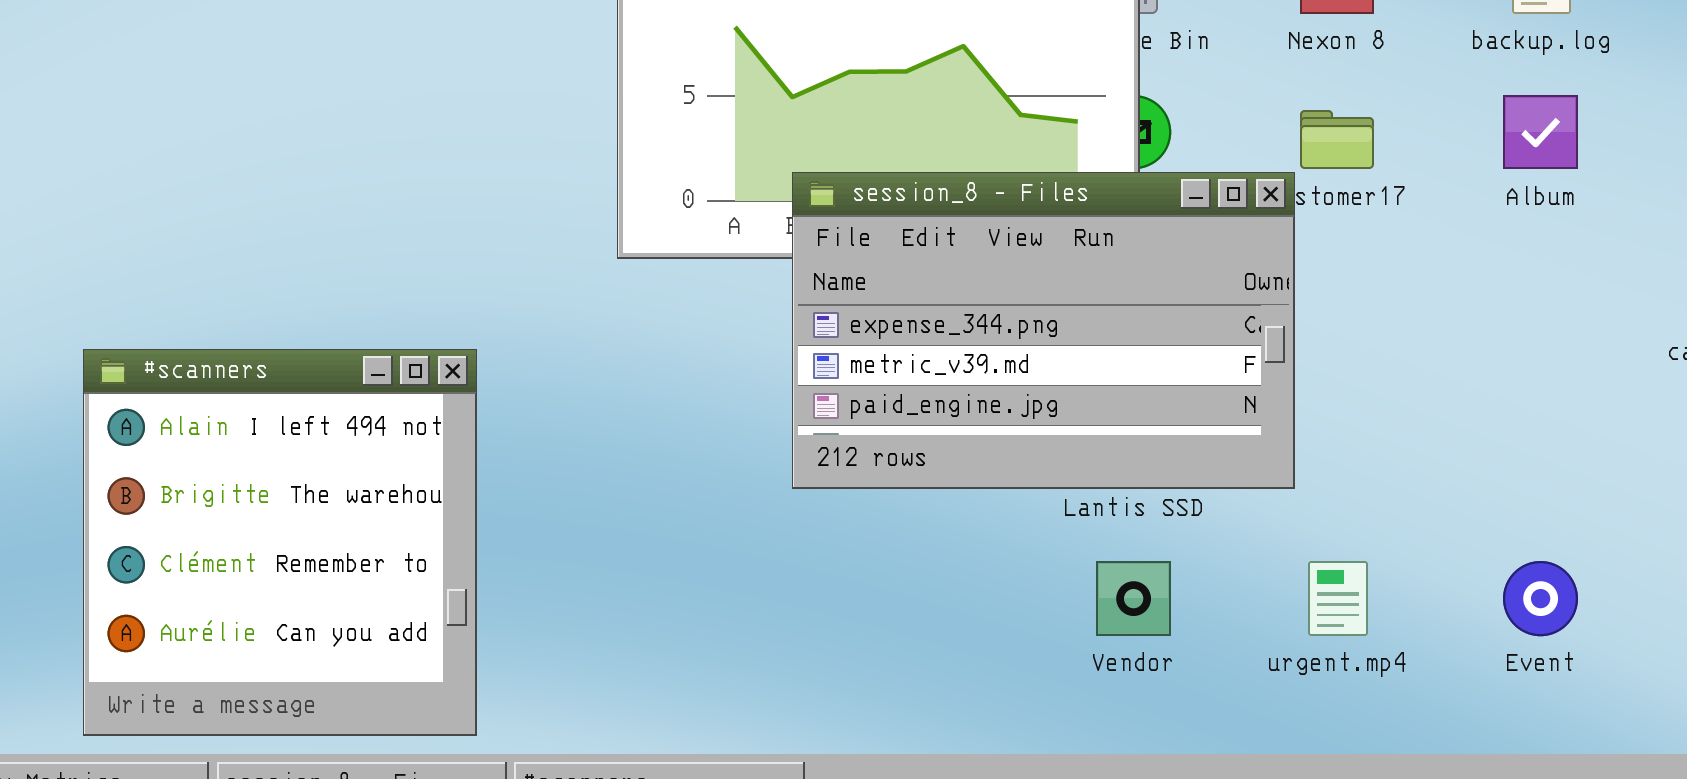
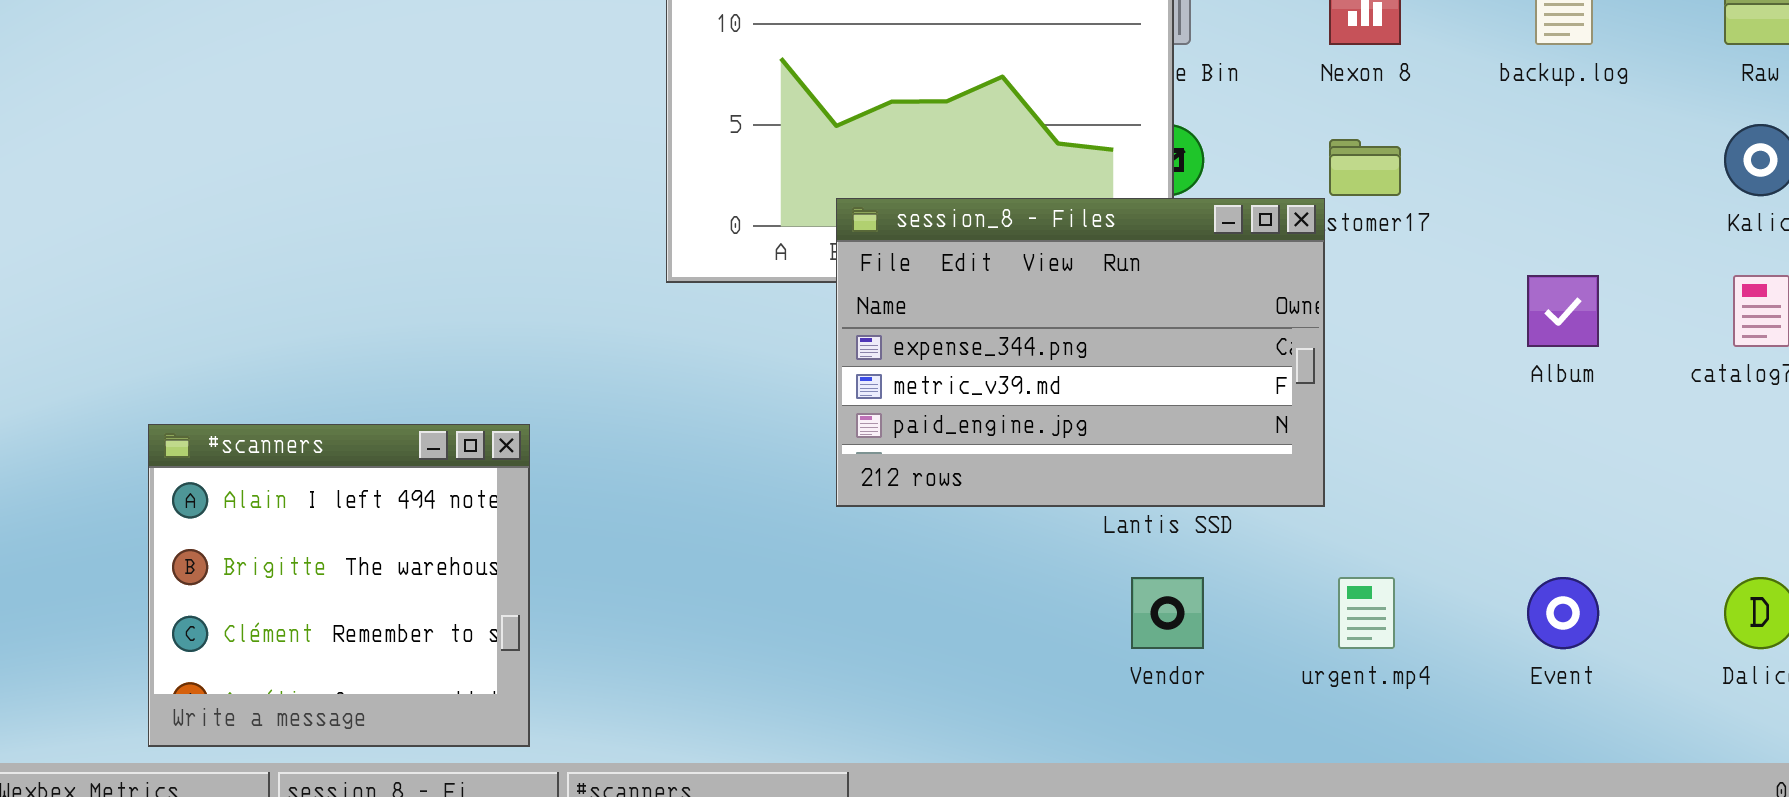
Album: [1503,95,1578,169] -> [1527,275,1599,347], moved
#scanners: [83,349,477,736] -> [148,424,530,747], resized

